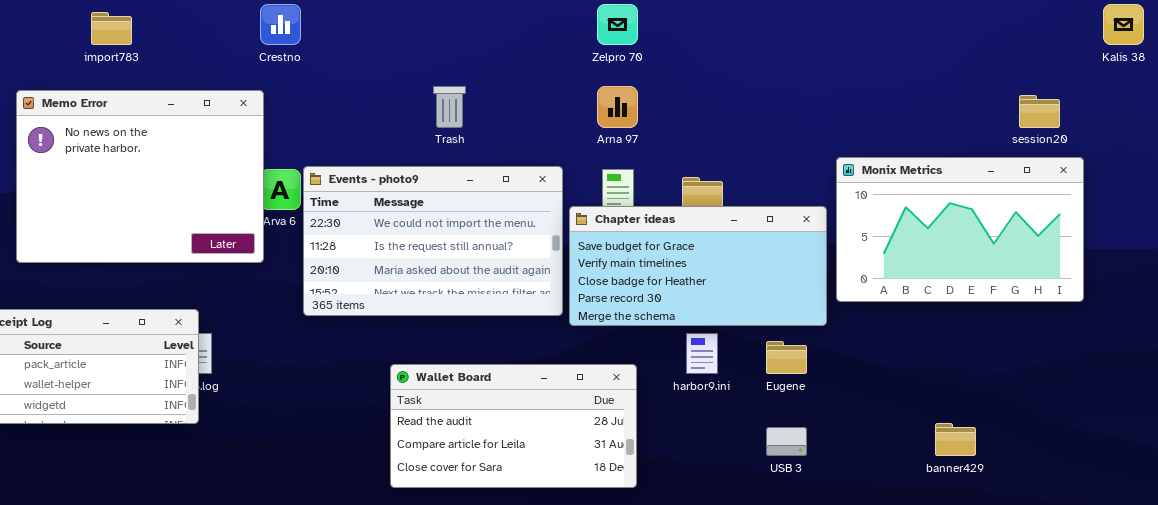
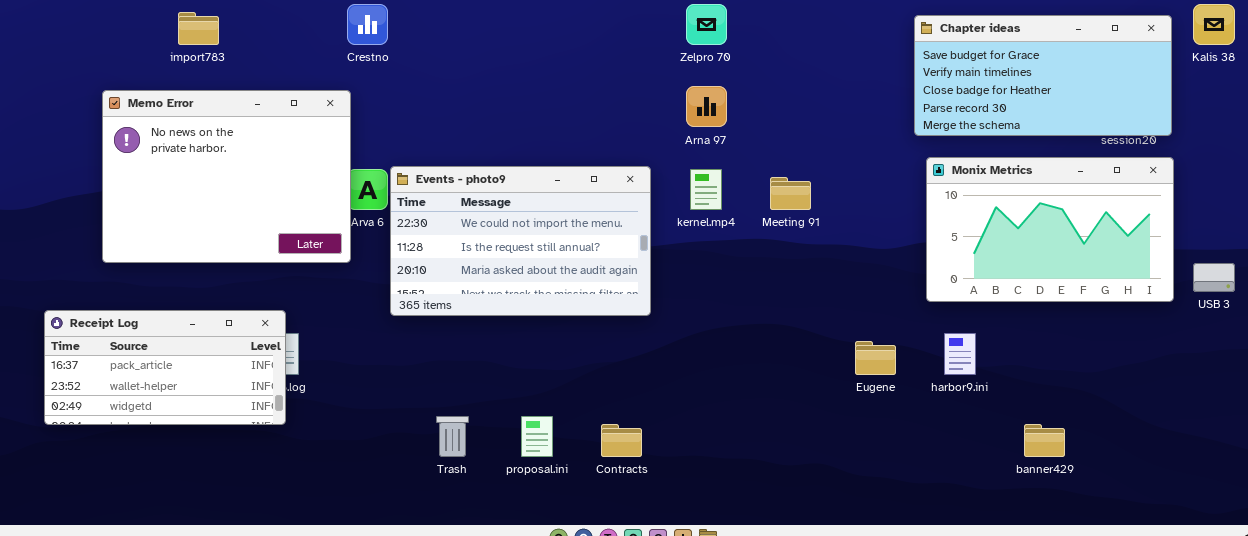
Trash: [433,86,466,128] -> [436,416,469,457], moved
Chapter ideas: [569,206,827,326] -> [914,15,1172,136], moved
harbor9.ini: [686,333,718,374] -> [944,333,976,375], moved
Wallet Board: [390,364,637,488] -> none, closed
USB 3: [766,427,807,456] -> [1193,263,1235,292], moved

